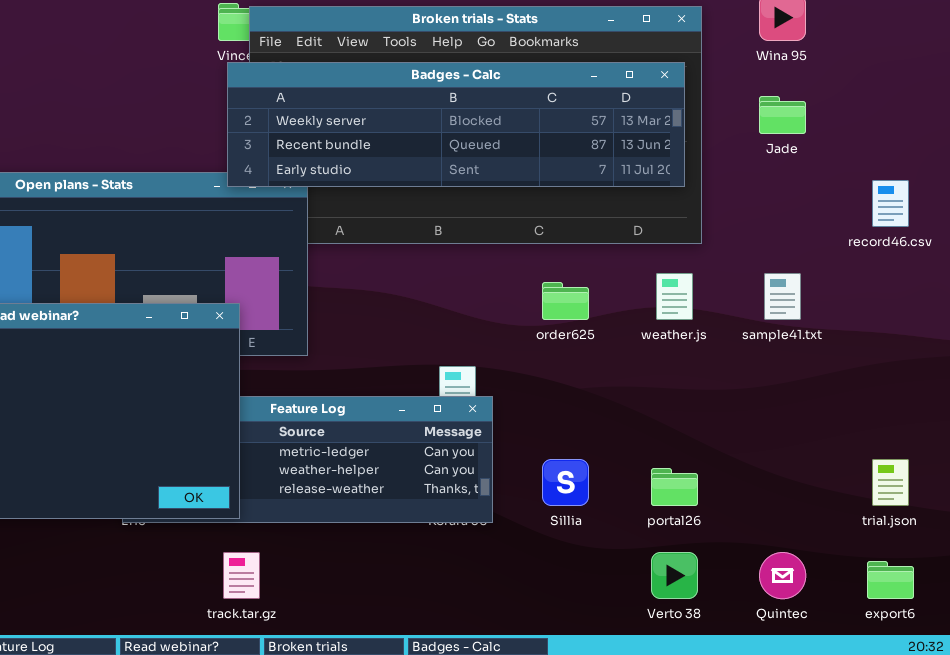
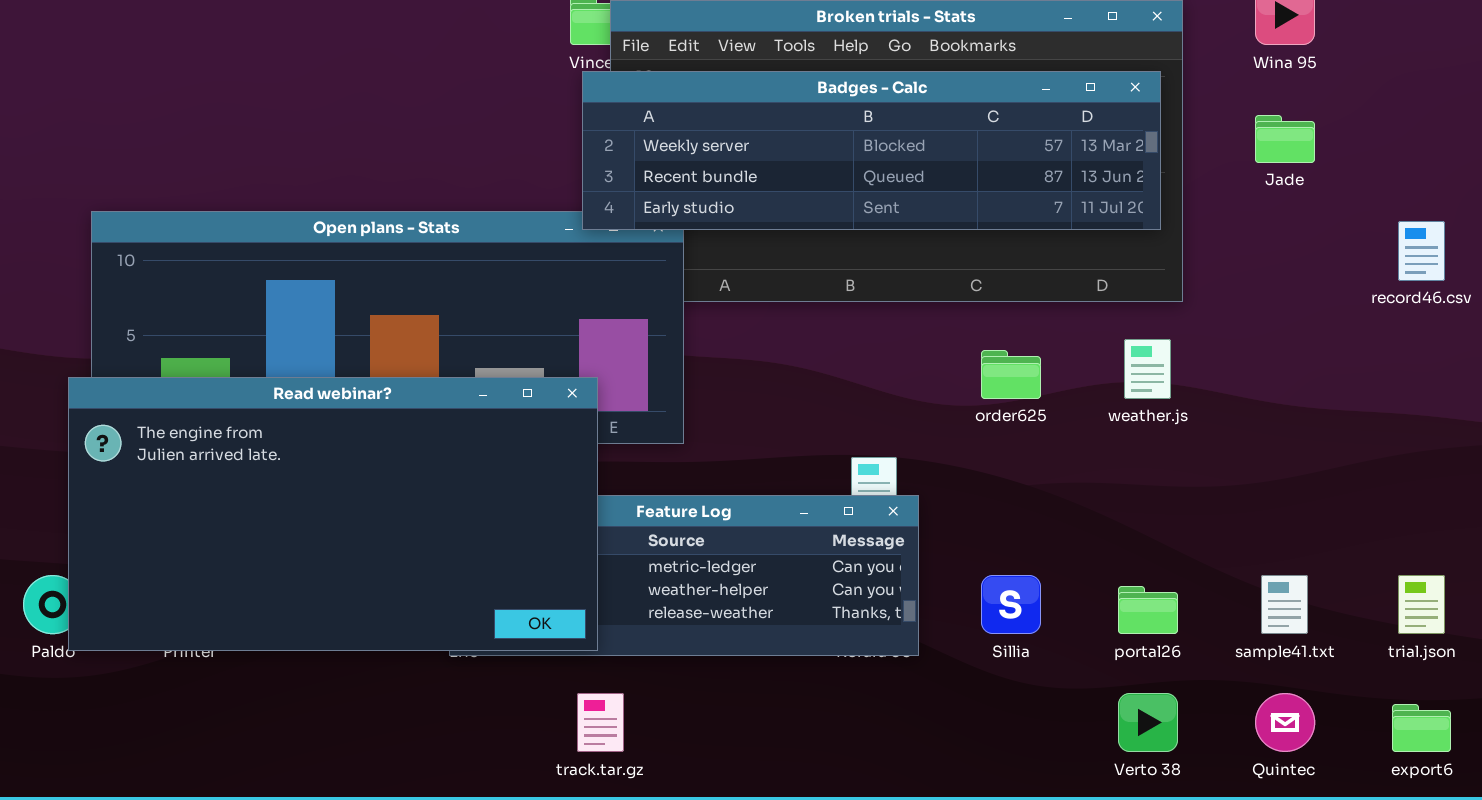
sample41.txt: [764,273,801,320] -> [1261,575,1308,634], moved

